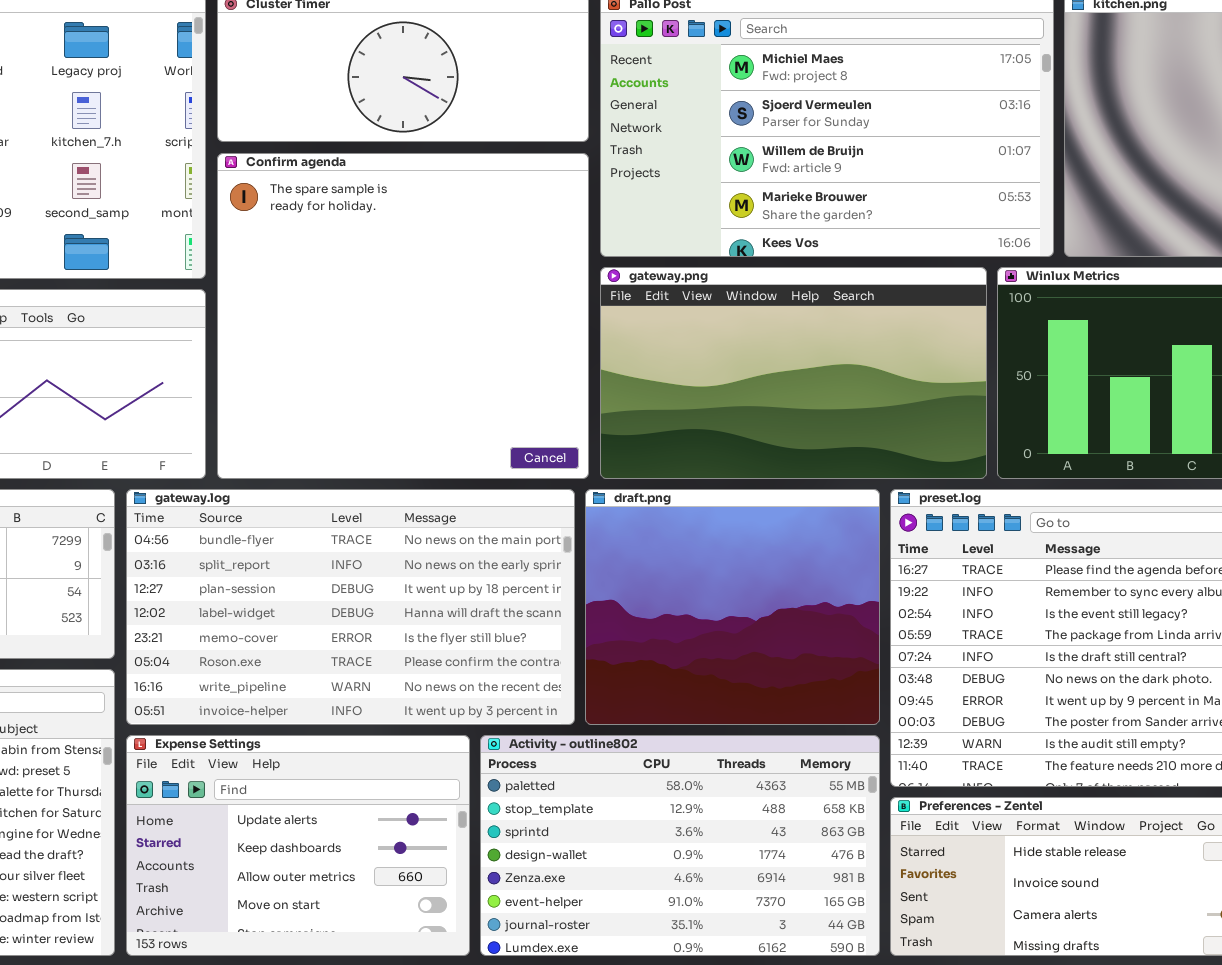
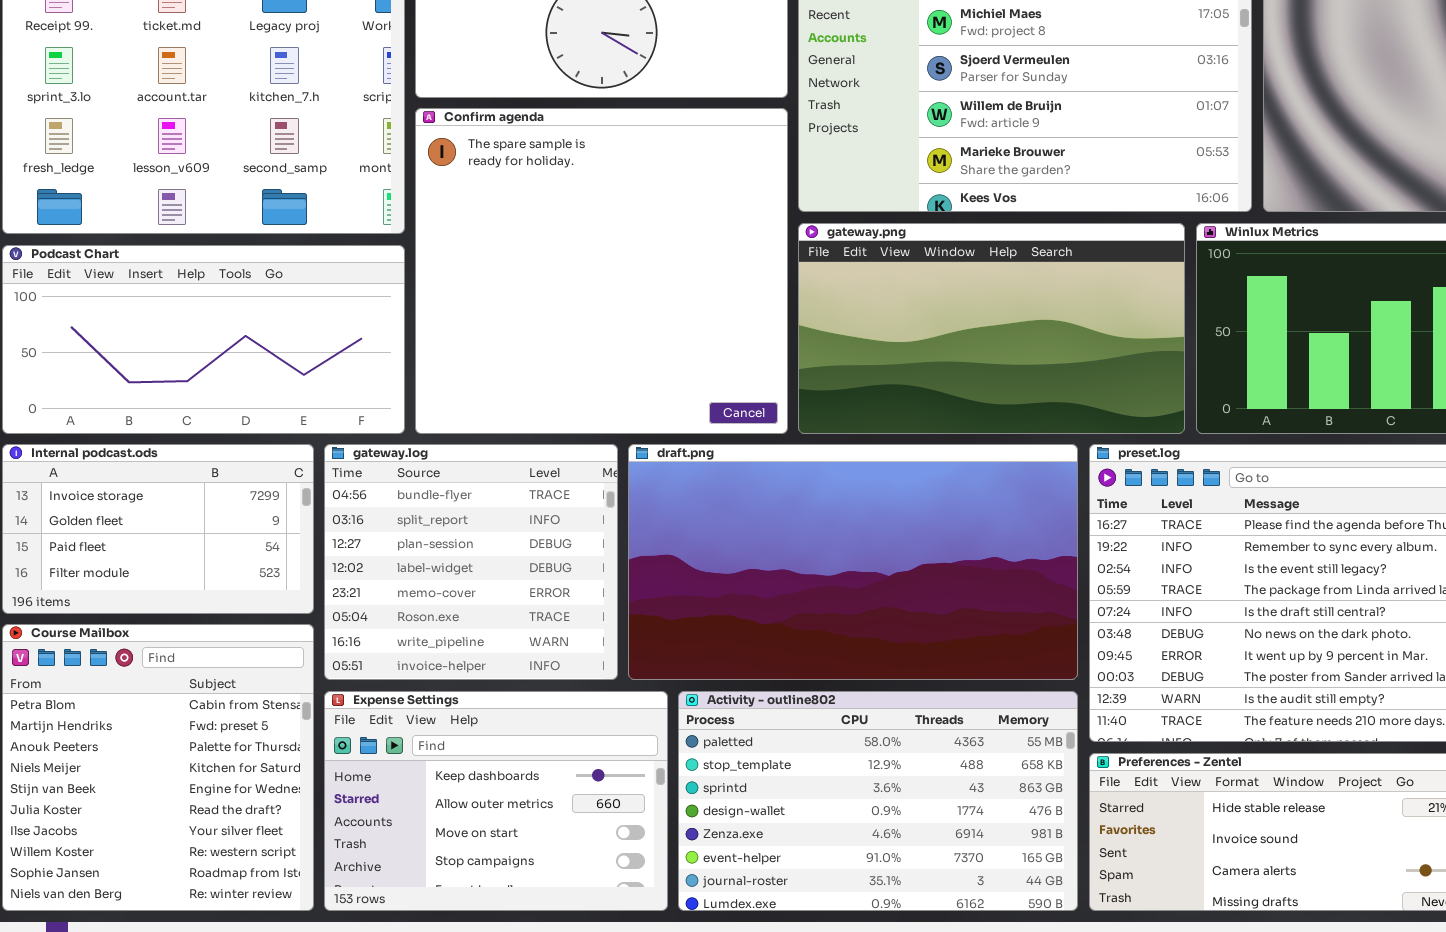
gateway.log: [126,489,575,725] -> [324,444,618,680], resized
draft.png: [585,489,880,725] -> [628,444,1078,680], resized
Expense Settings: [126,735,470,956] -> [324,691,668,911], scrolled down 1 row

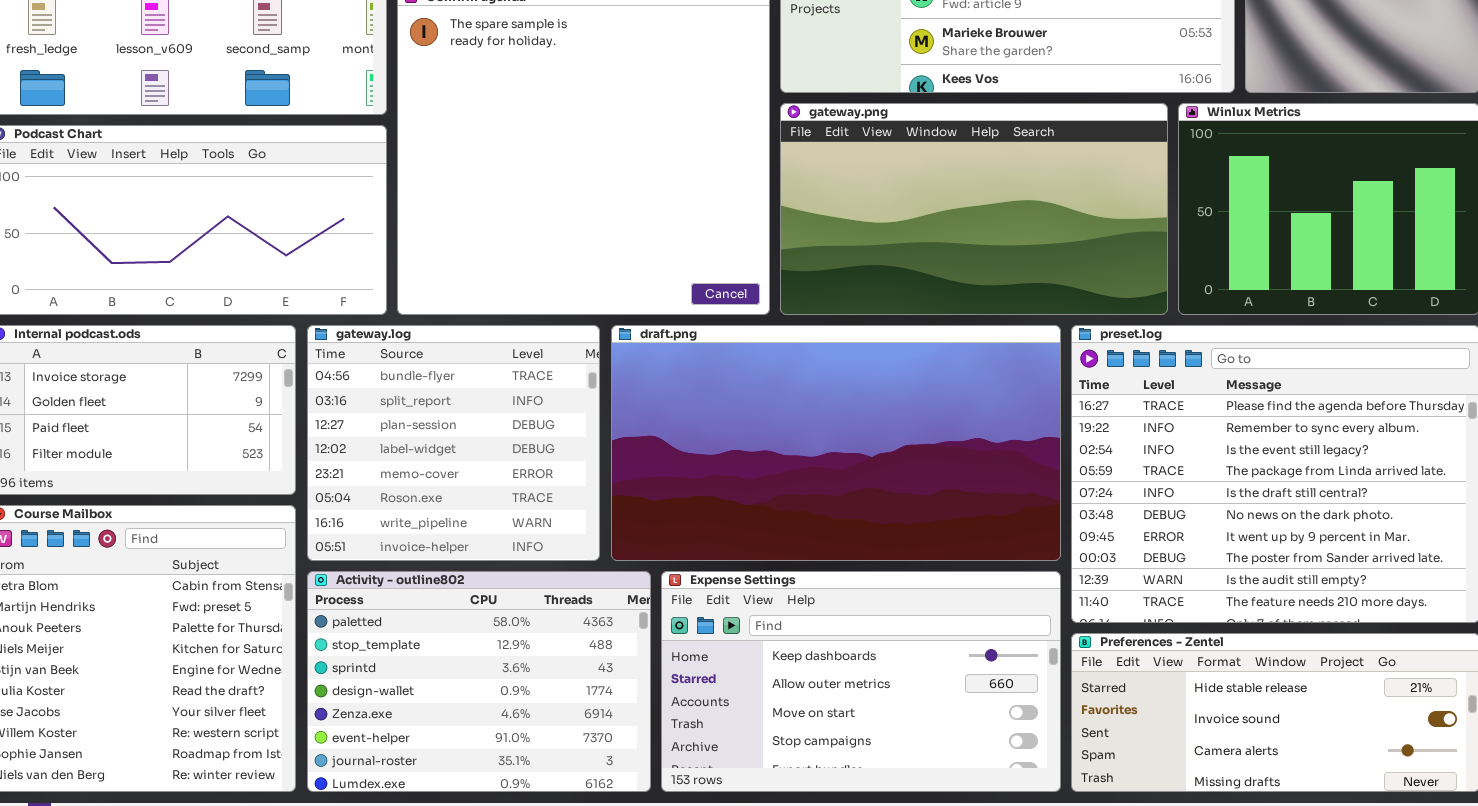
Expense Settings: [324,691,668,911] -> [661,571,1061,792], moved, resized
Activity - outline802: [678,691,1078,911] -> [307,571,651,792], moved, resized

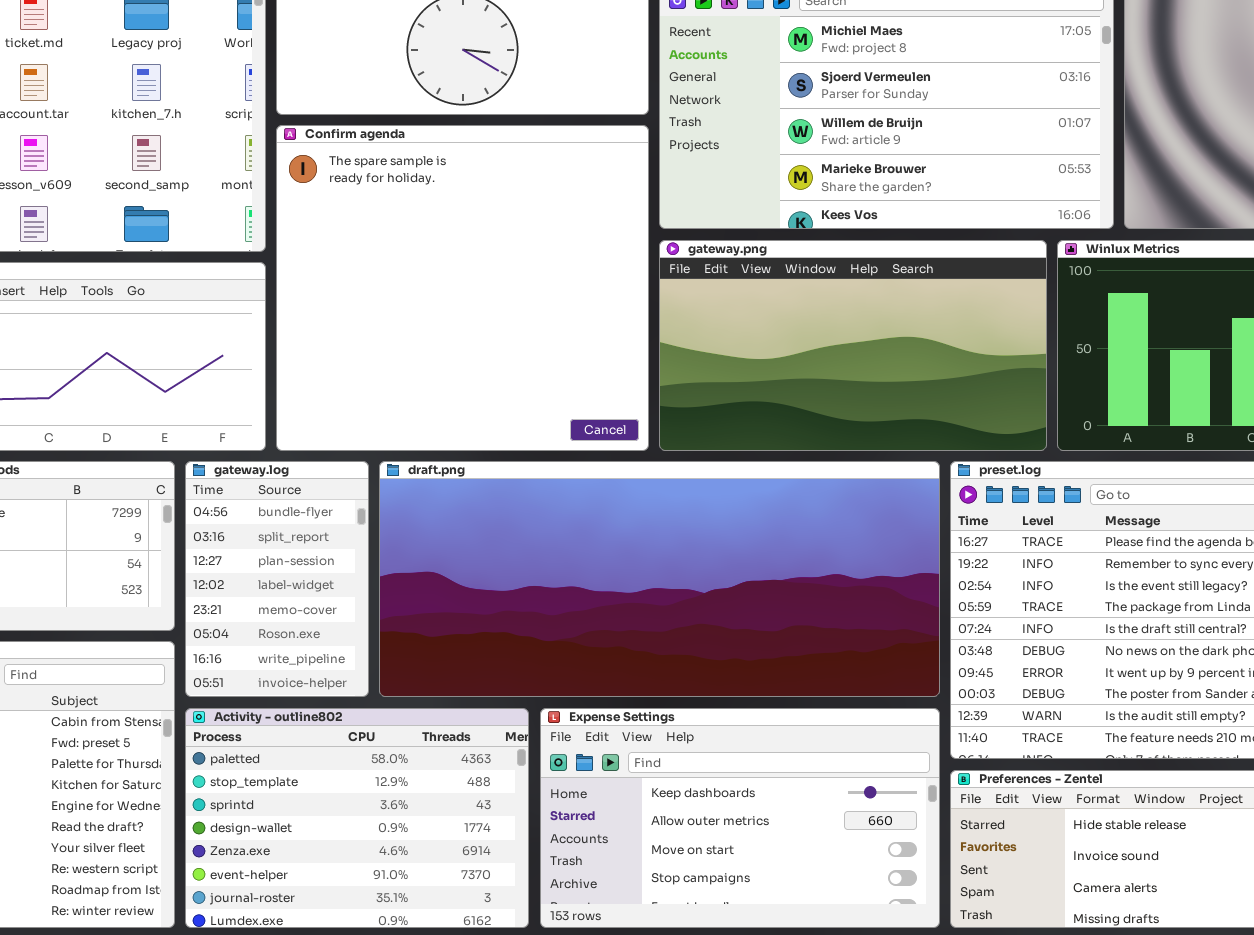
gateway.log: [307,325,600,561] -> [185,461,369,697], resized
draft.png: [611,325,1061,561] -> [379,461,940,697], resized

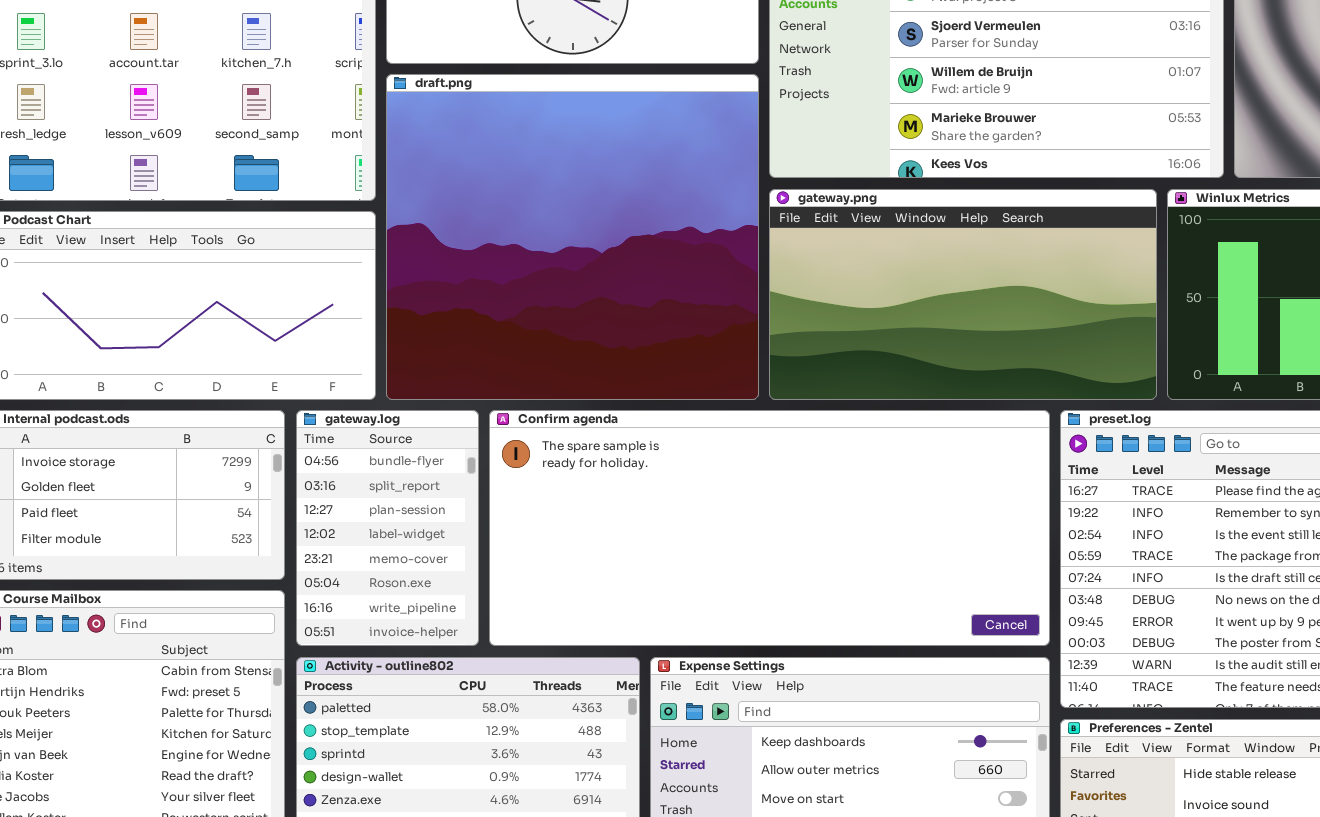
Confirm agenda: [276,125,649,451] -> [489,410,1050,646], moved, resized
draft.png: [379,461,940,697] -> [386,74,759,400], moved, resized

